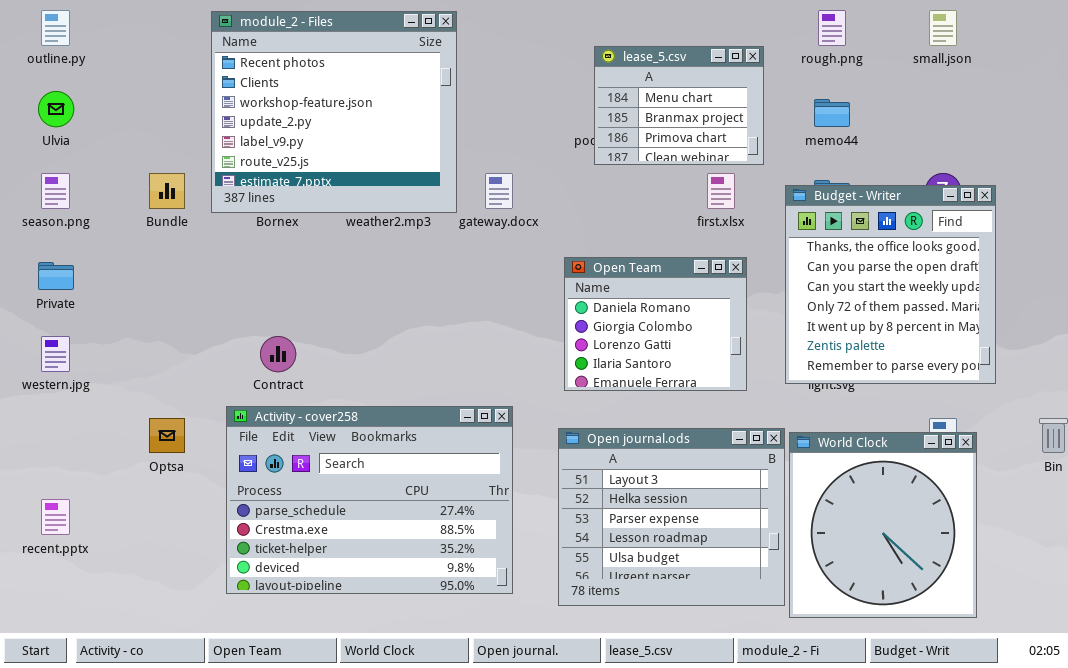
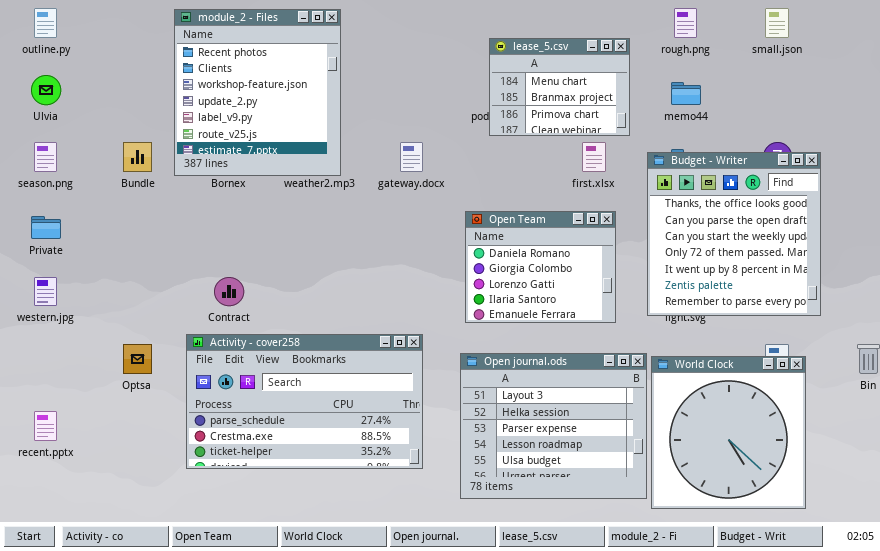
module_2 - Files: [211,11,457,213] -> [174,9,341,176], resized
Activity - cover258: [226,406,513,594] -> [186,334,423,469], resized

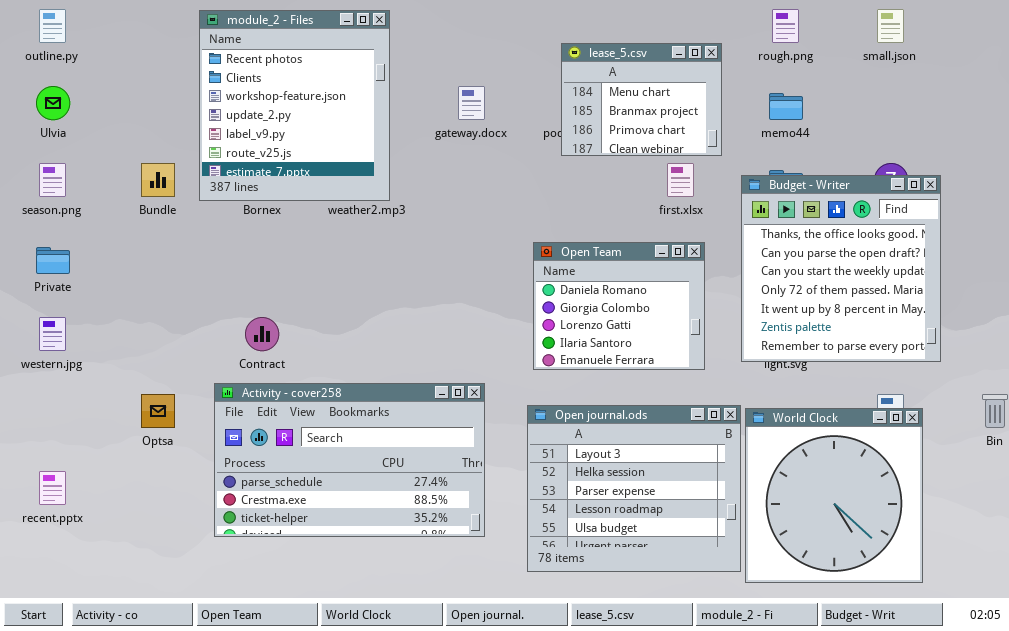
gateway.docx: [400,142,423,172] -> [458,86,485,120], moved

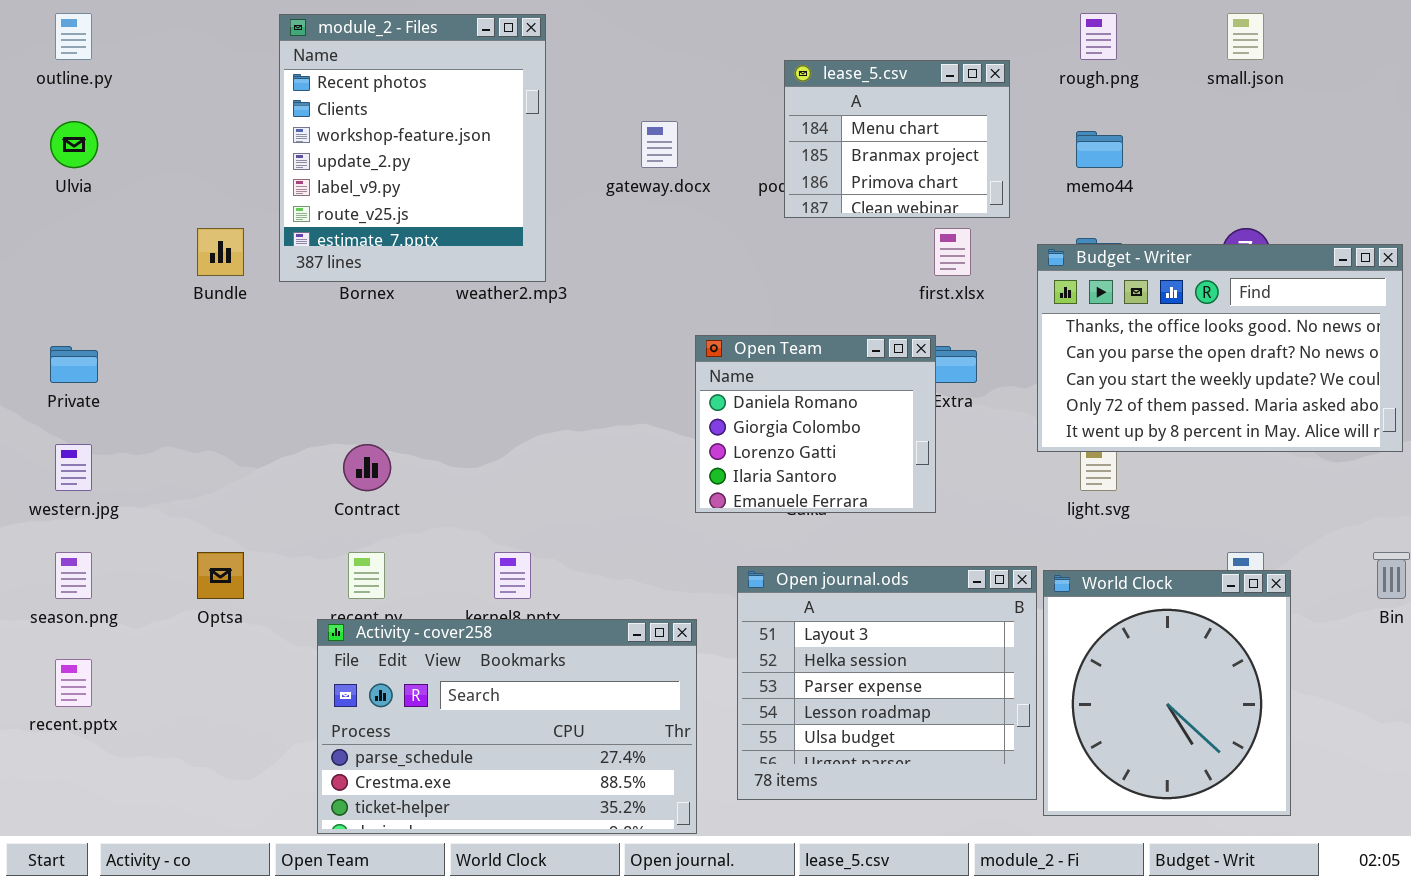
season.png: [39,163,66,197] -> [55,552,92,599], moved
Budget - Writer: [741,175,941,362] -> [1037,244,1403,452], resized
Open Team: [533,242,705,370] -> [695,335,936,513], moved
Activity - cover258: [214,383,485,537] -> [317,619,697,834], moved

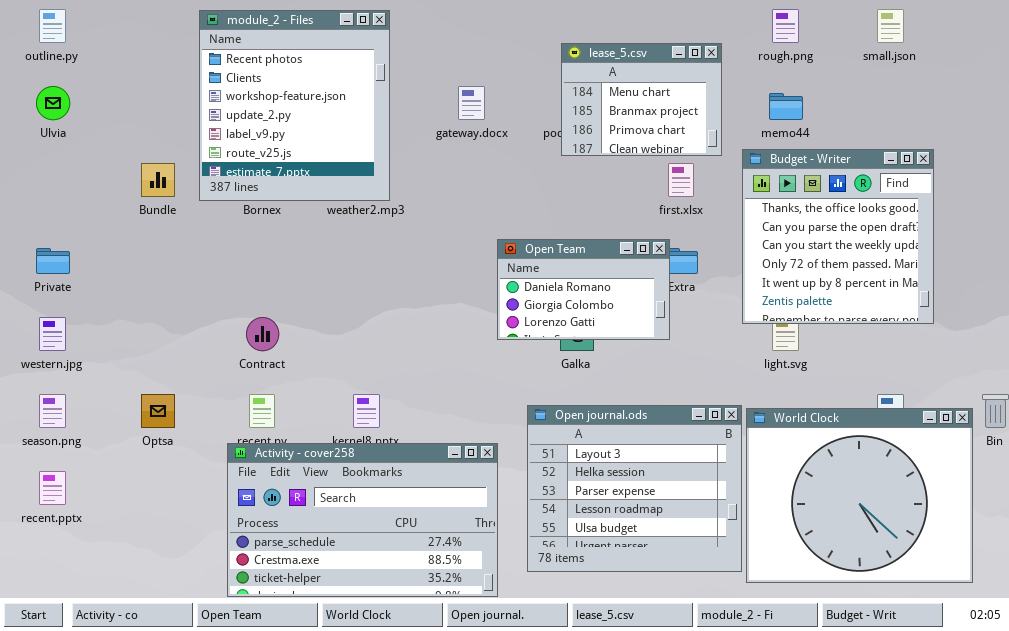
Budget - Writer: [1037,244,1403,452] -> [742,149,934,324], resized
Open Team: [695,335,936,513] -> [497,239,670,340], resized
World Clock: [1043,570,1291,816] -> [746,408,973,583], resized

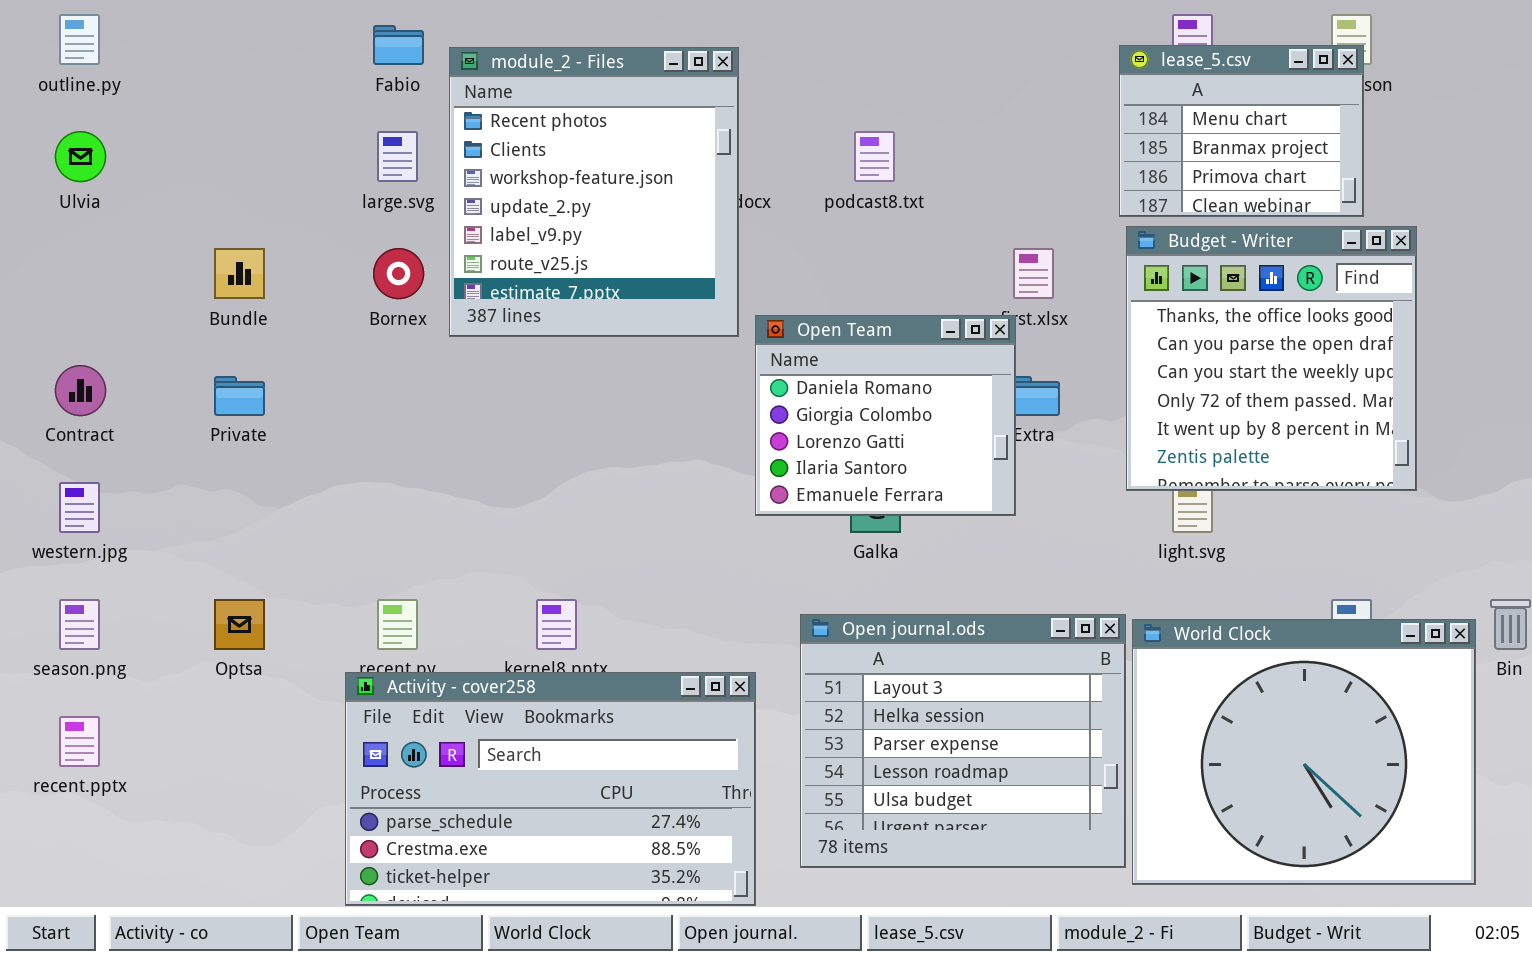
module_2 - Files: [199,10,390,201] -> [449,47,739,337], moved
lease_5.csv: [561,43,722,156] -> [1119,45,1364,217], moved
Open Team: [497,239,670,340] -> [755,315,1016,516], resized
Private: [36,248,70,274] -> [214,376,265,416], moved
Contract: [246,317,279,351] -> [55,365,106,416], moved

